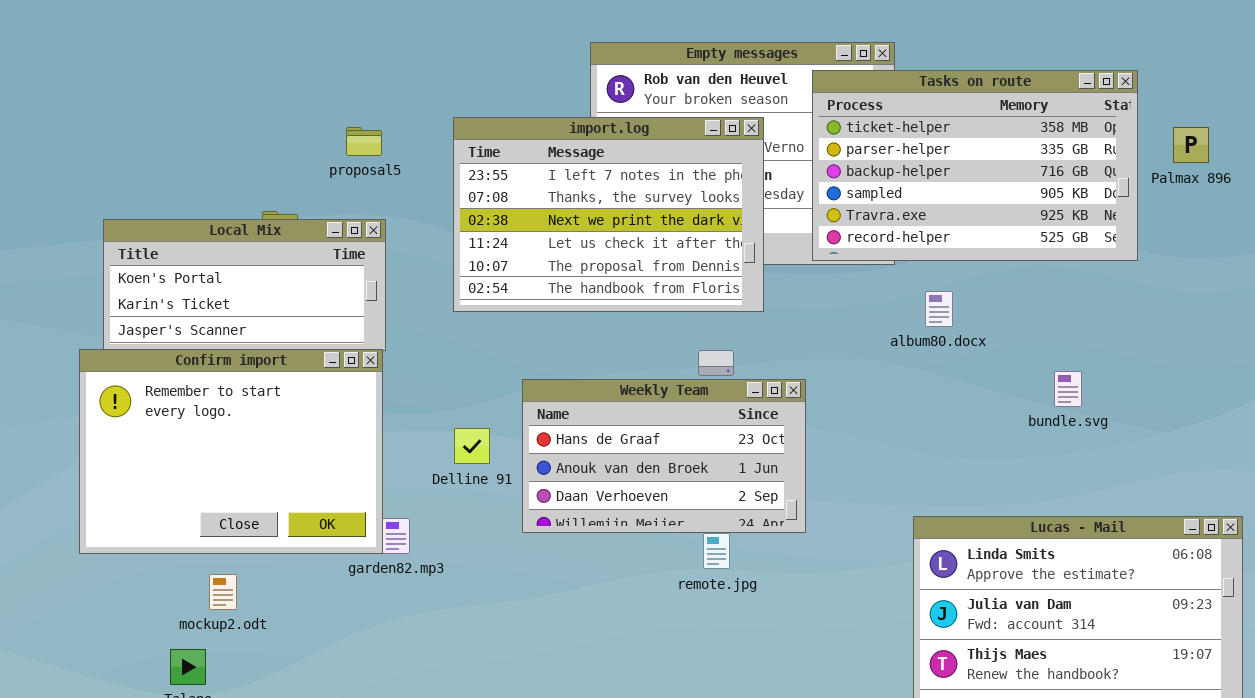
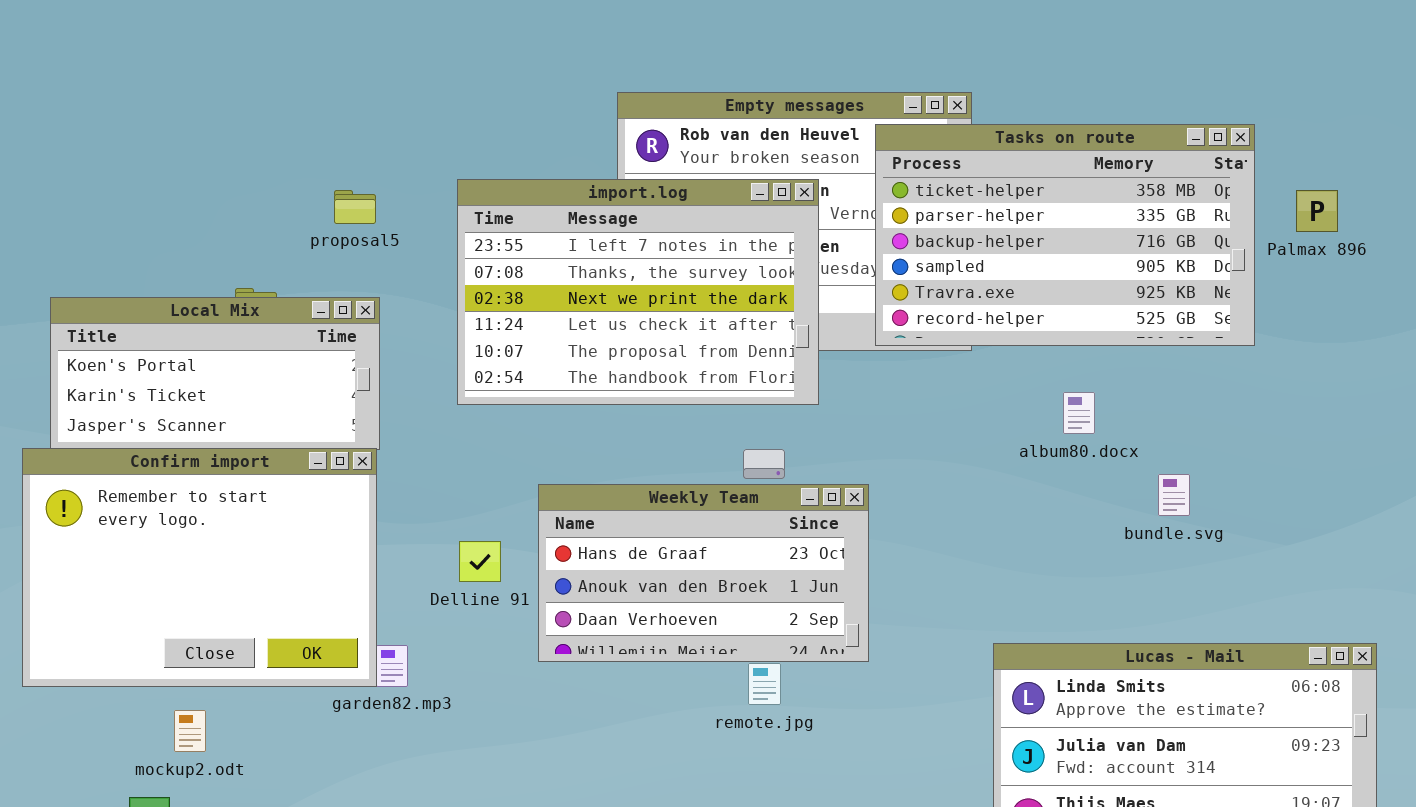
album80.docx: [925,291,953,327] -> [1063,392,1095,434], moved

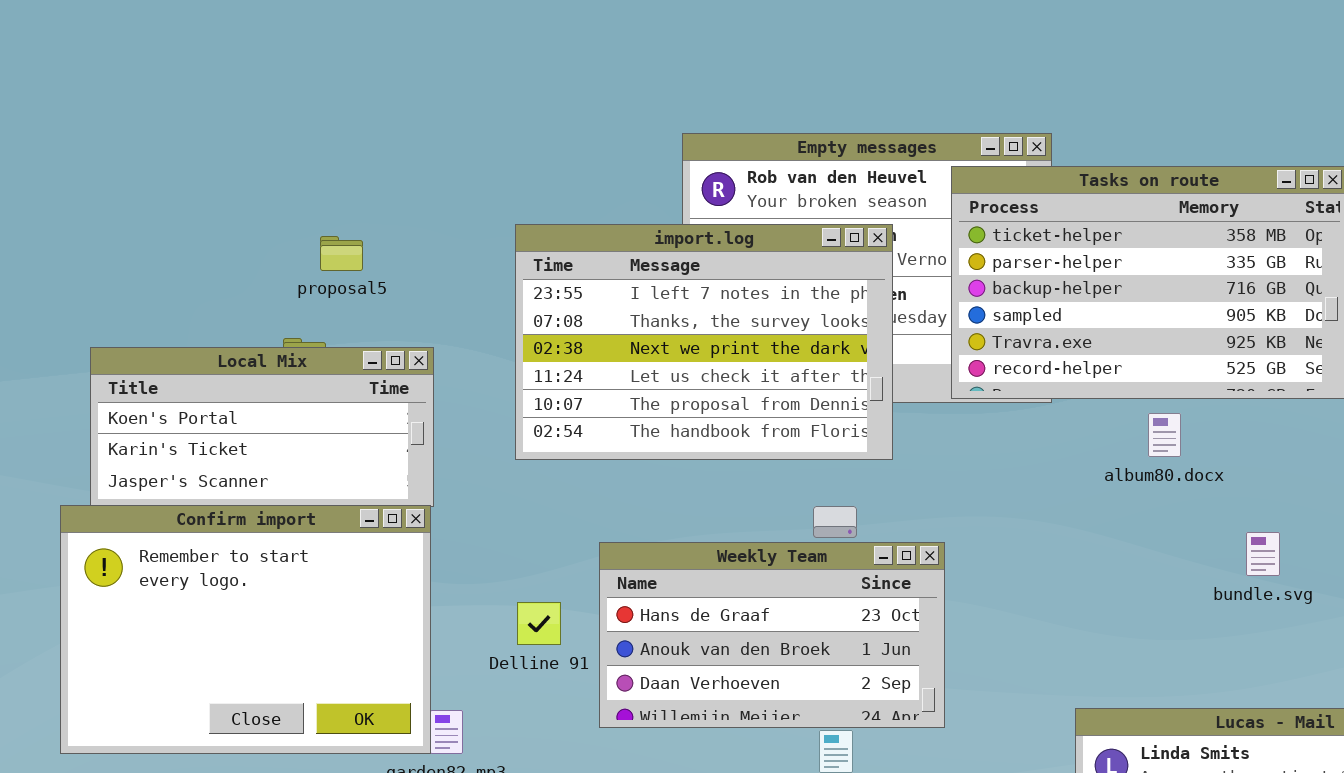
proposal5: [334,190,376,224] -> [320,236,363,271], moved
album80.docx: [1063,392,1095,434] -> [1148,413,1181,457], moved

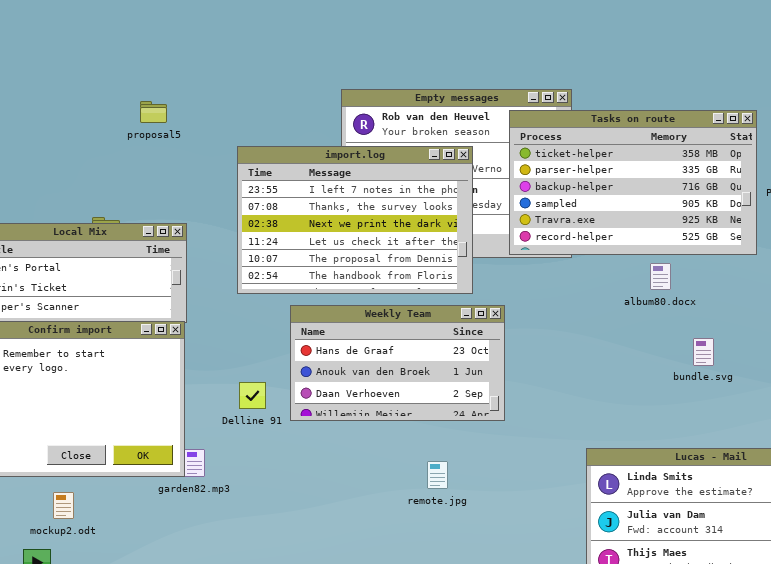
proposal5: [320,236,363,271] -> [140,101,167,123], moved
album80.docx: [1148,413,1181,457] -> [650,263,671,290], moved
Weekly Team: [599,542,945,728] -> [290,305,505,421], moved

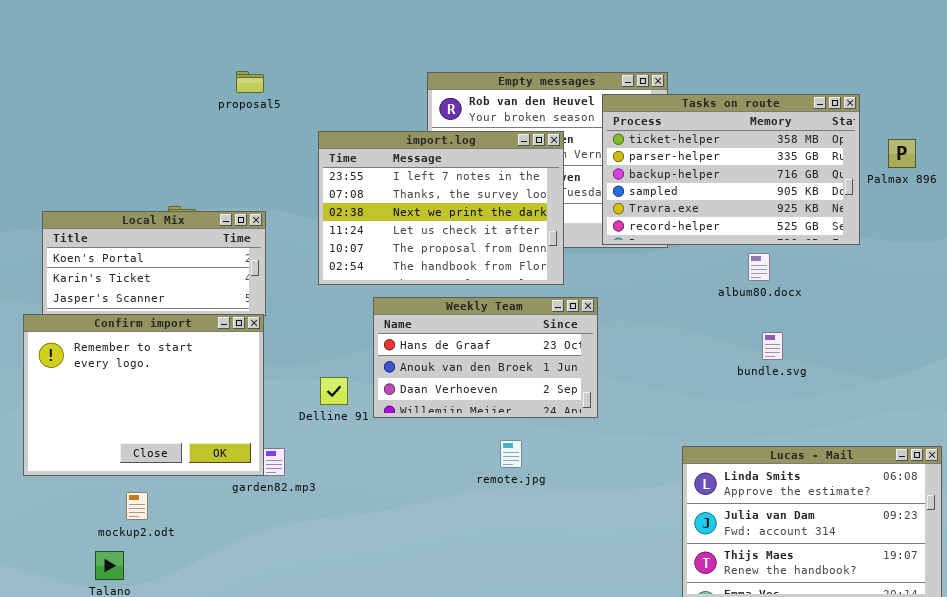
proposal5: [140,101,167,123] -> [236,71,264,93], moved
bundle.svg: [693,338,714,366] -> [762,332,783,360], moved
remote.jpg: [427,461,448,489] -> [500,440,522,468], moved

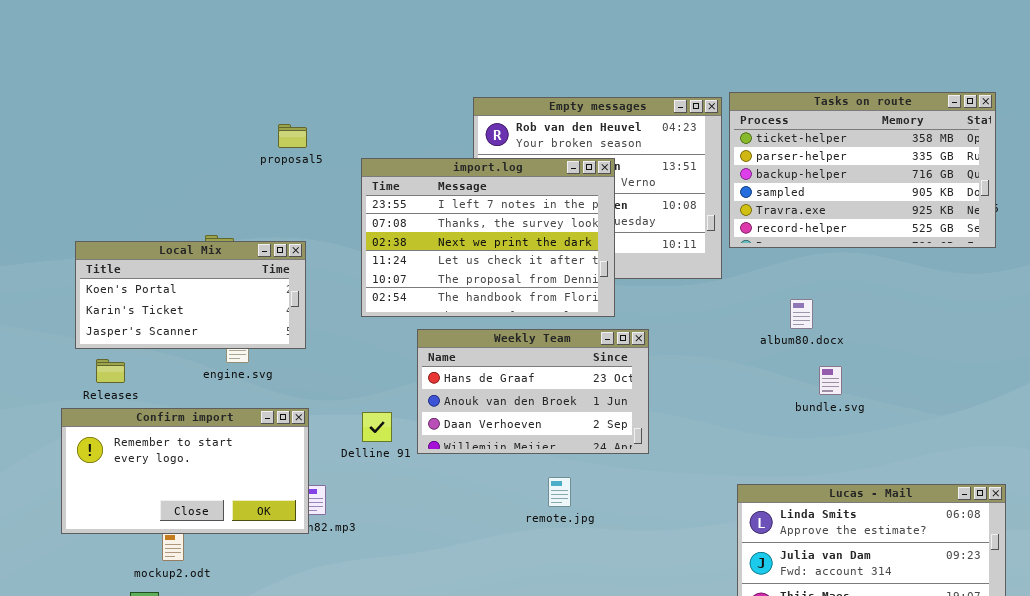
proposal5: [236,71,264,93] -> [278,124,307,148], moved
Tasks on route: [602,94,860,245] -> [729,92,996,248], moved
album80.docx: [748,253,770,281] -> [790,299,813,329], moved
Confirm import: [23,314,264,476] -> [61,408,309,534], moved, resized

